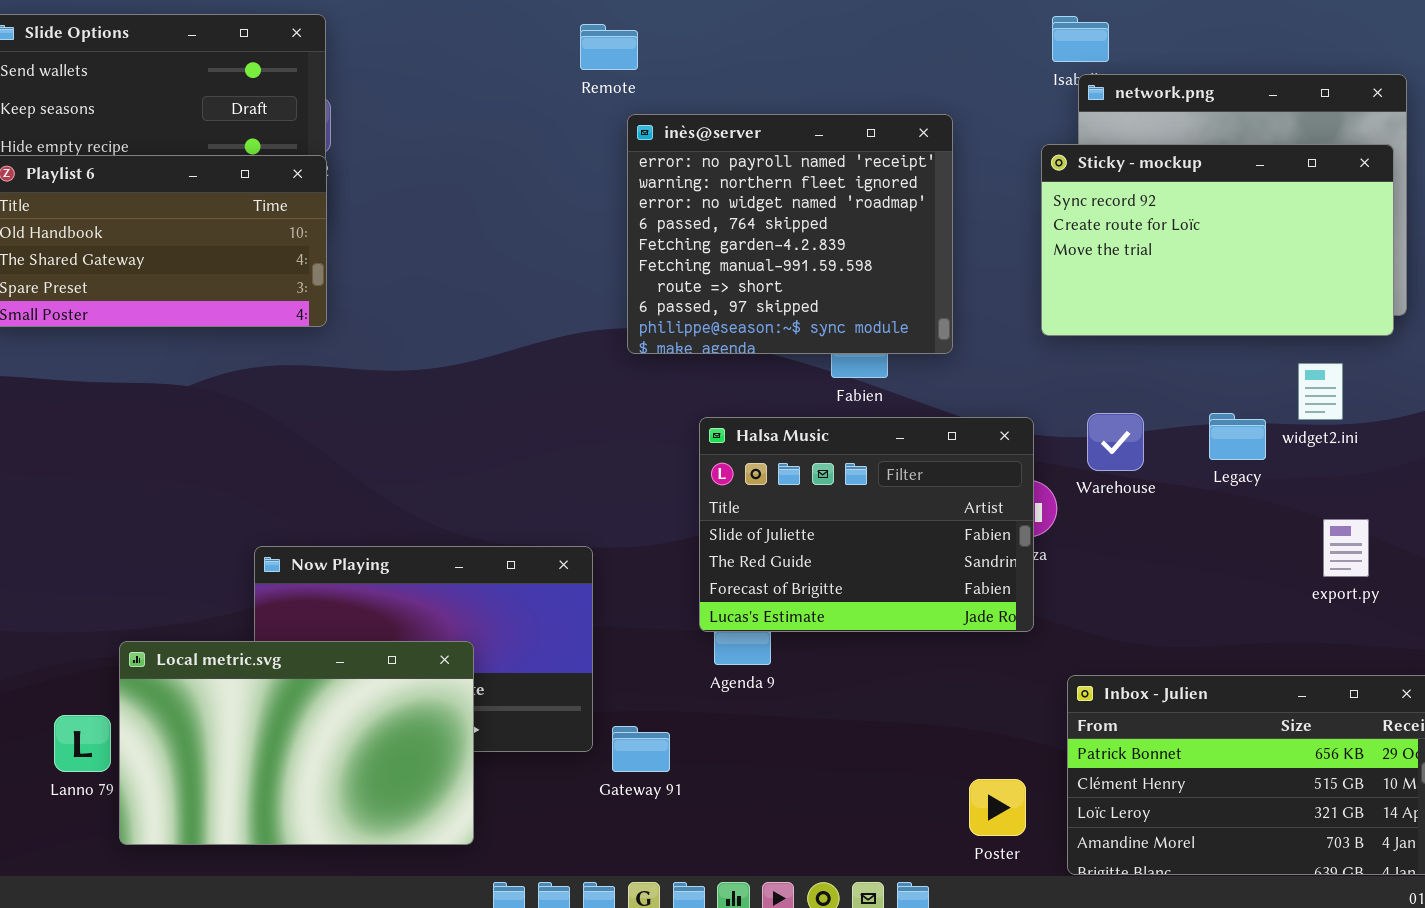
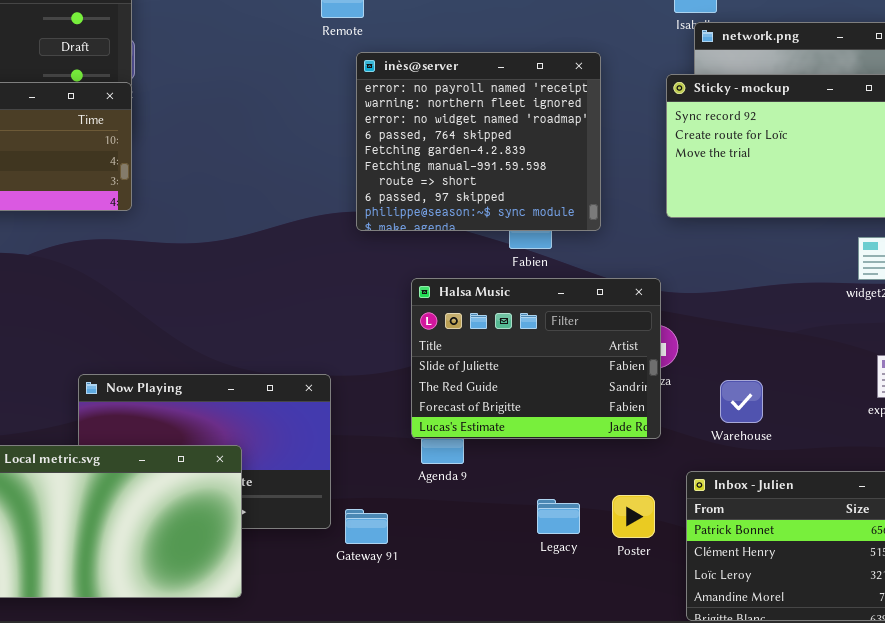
Warehouse: [1087,413,1144,471] -> [720,380,763,423], moved
Legacy: [1209,413,1266,460] -> [537,499,580,534], moved
Poster: [969,779,1026,836] -> [612,495,655,538], moved

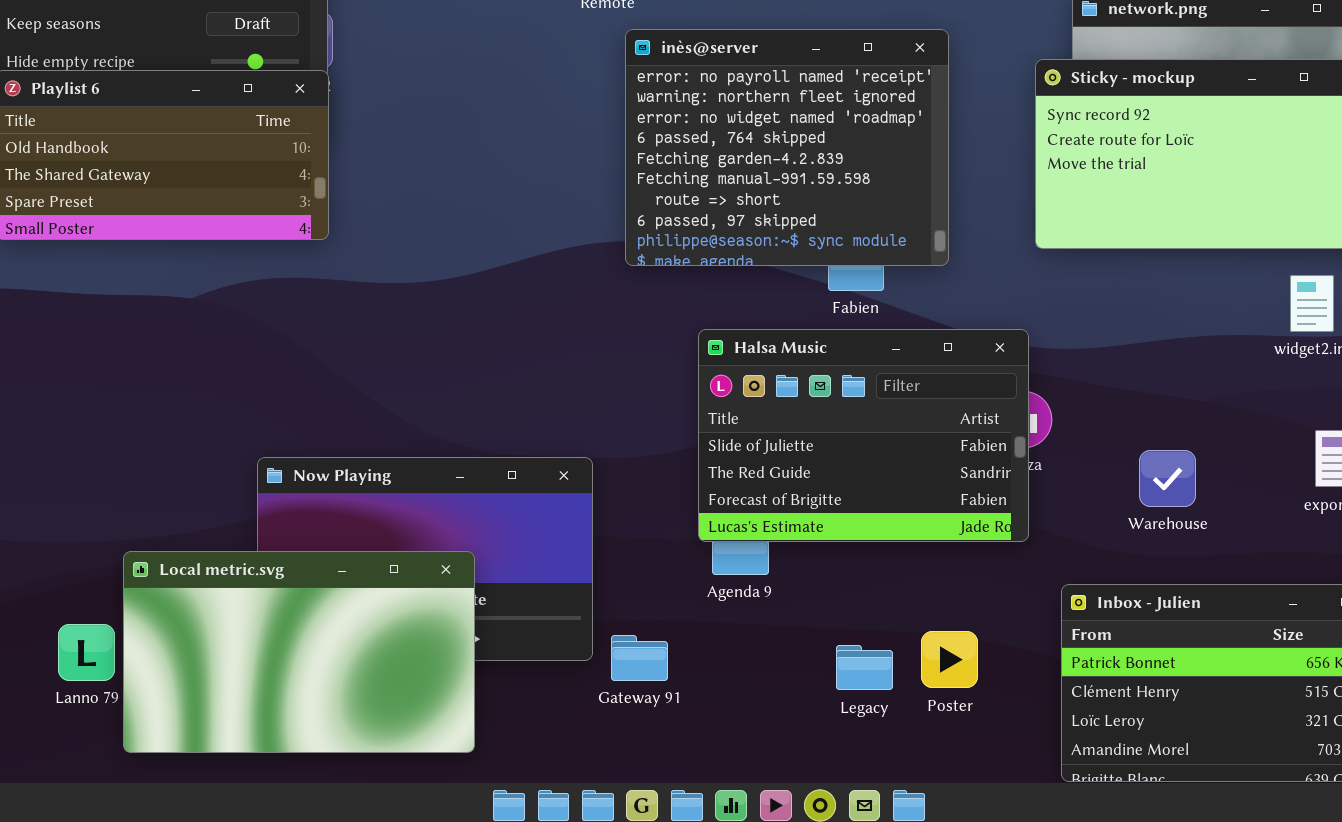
Warehouse: [720,380,763,423] -> [1139,450,1196,507], moved
Poster: [612,495,655,538] -> [921,631,978,688], moved
Legacy: [537,499,580,534] -> [836,645,893,690], moved

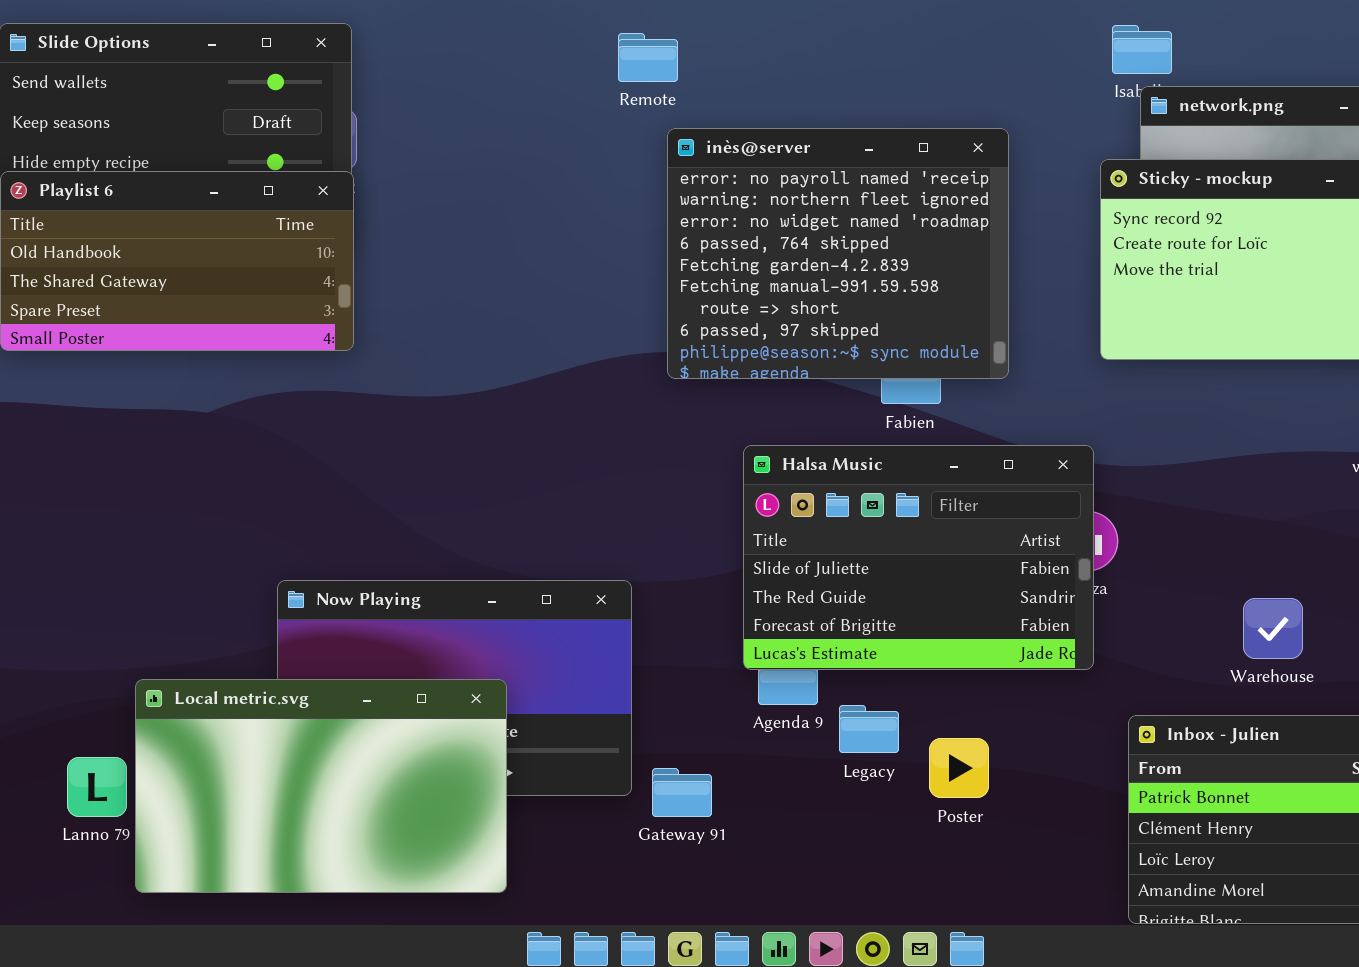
Warehouse: [1139,450,1196,507] -> [1243,598,1303,659], moved
Poster: [921,631,978,688] -> [929,738,989,798], moved
Legacy: [836,645,893,690] -> [839,705,899,753], moved

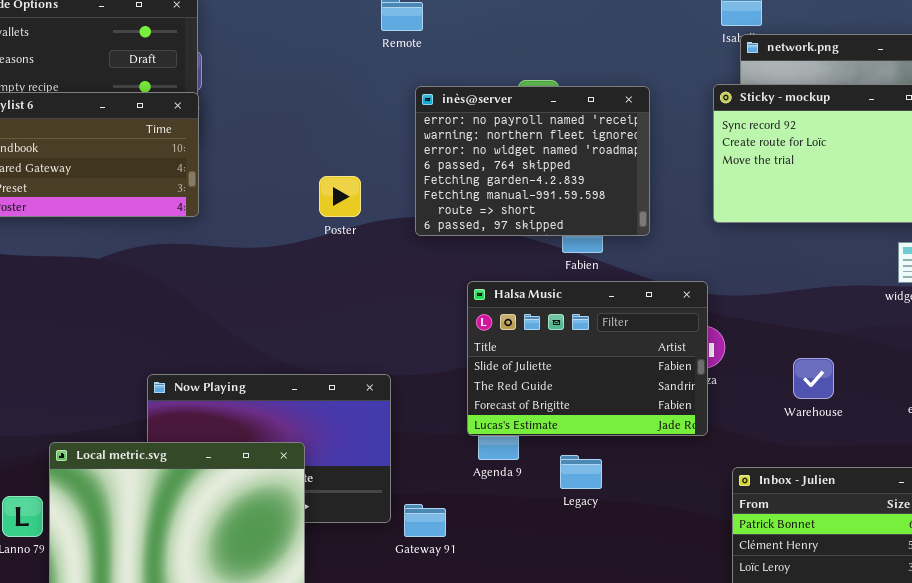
inès@server: [667,128,1009,379] -> [415,86,650,236], resized
Warehouse: [1243,598,1303,659] -> [793,358,834,399], moved
Legacy: [839,705,899,753] -> [560,455,602,489], moved
Poster: [929,738,989,798] -> [319,176,361,217], moved

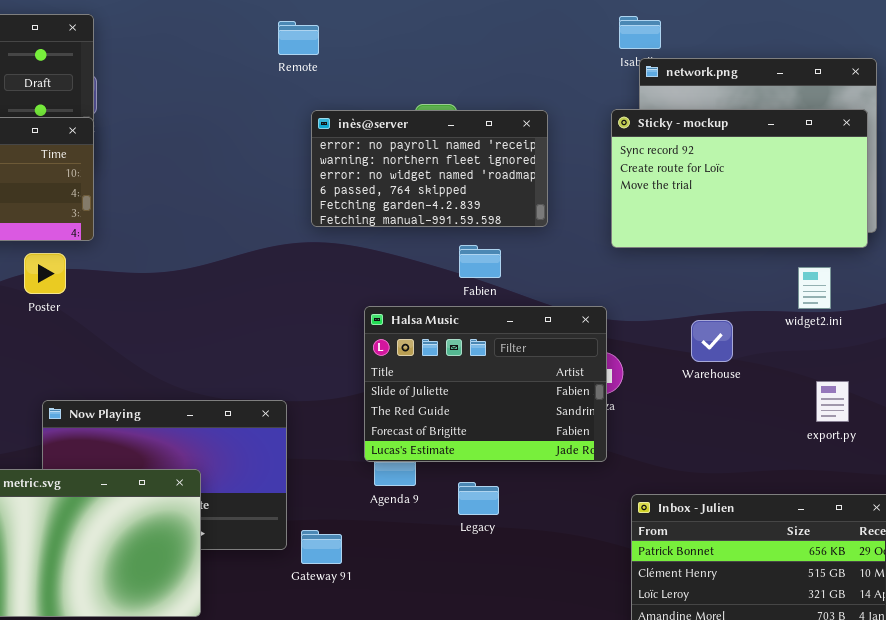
inès@server: [415,86,650,236] -> [311,110,548,227], resized
Poster: [319,176,361,217] -> [24,253,66,294], moved
Warehouse: [793,358,834,399] -> [691,320,733,362], moved

